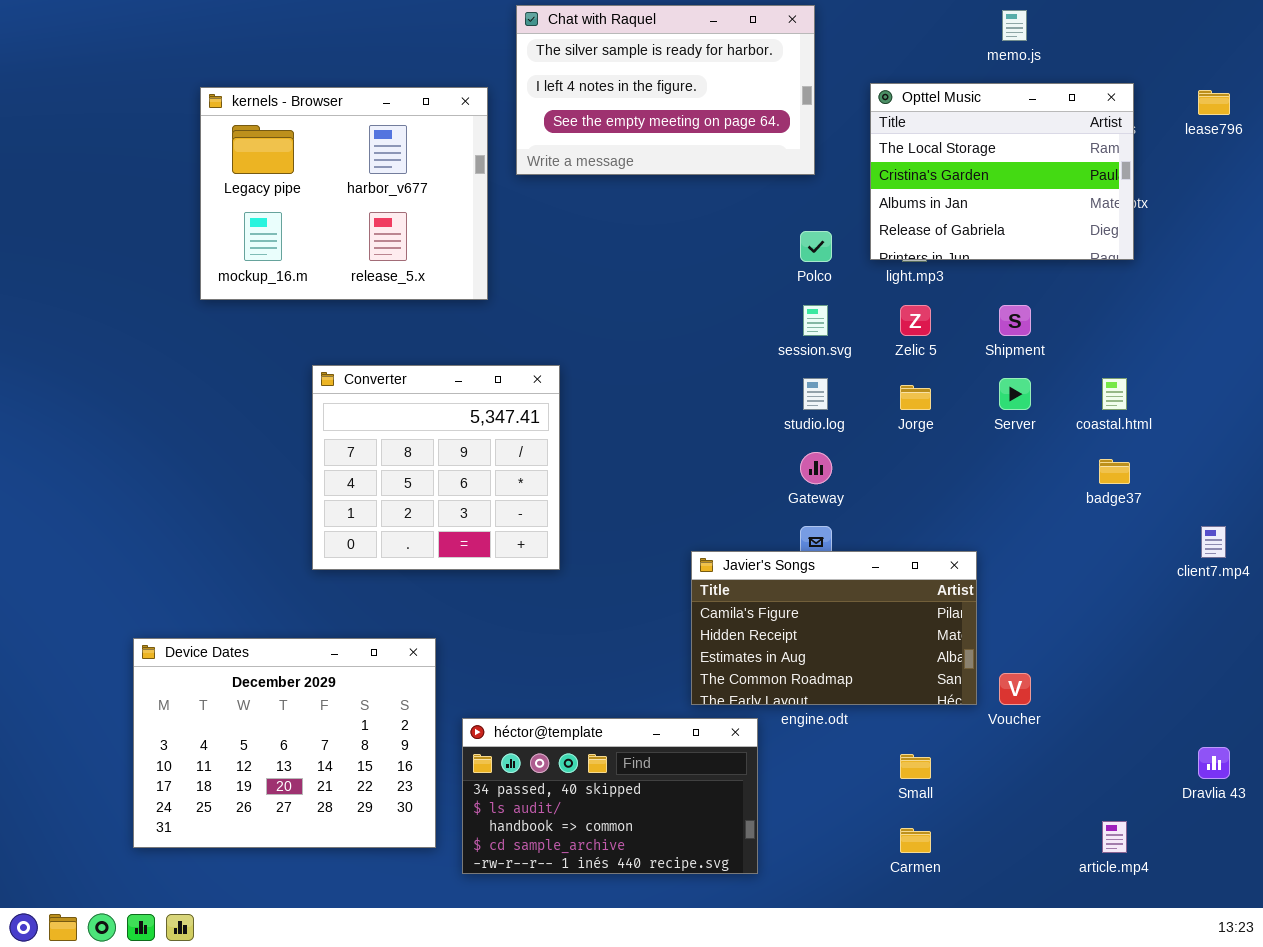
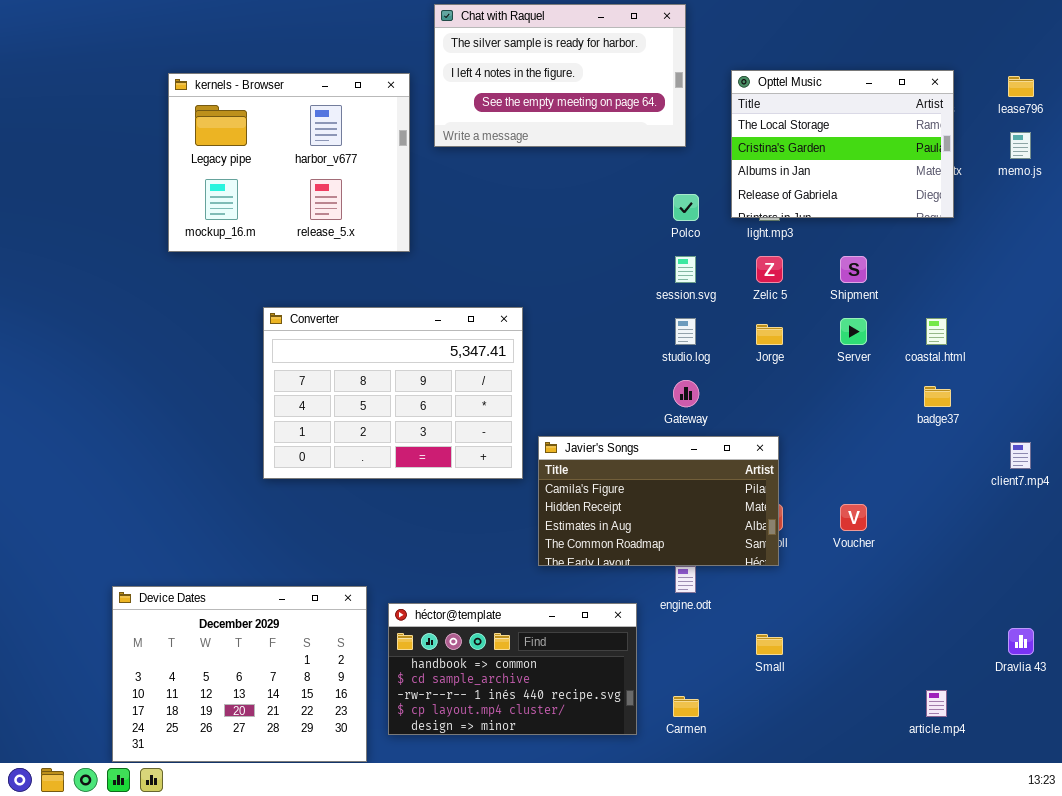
memo.js: [1002,10,1027,41] -> [1010,132,1031,159], moved
Converter: [312,365,560,570] -> [263,307,523,479], resized
Javier's Songs: [691,551,977,705] -> [538,436,779,566], moved
Device Dates: [133,638,436,848] -> [112,586,367,762], moved
Voucher: [999,673,1031,705] -> [840,504,867,531], moved
héctor@template: [462,718,758,874] -> [388,603,637,735], scrolled down 2 rows
Carmen: [900,828,931,853] -> [673,696,699,717], moved

